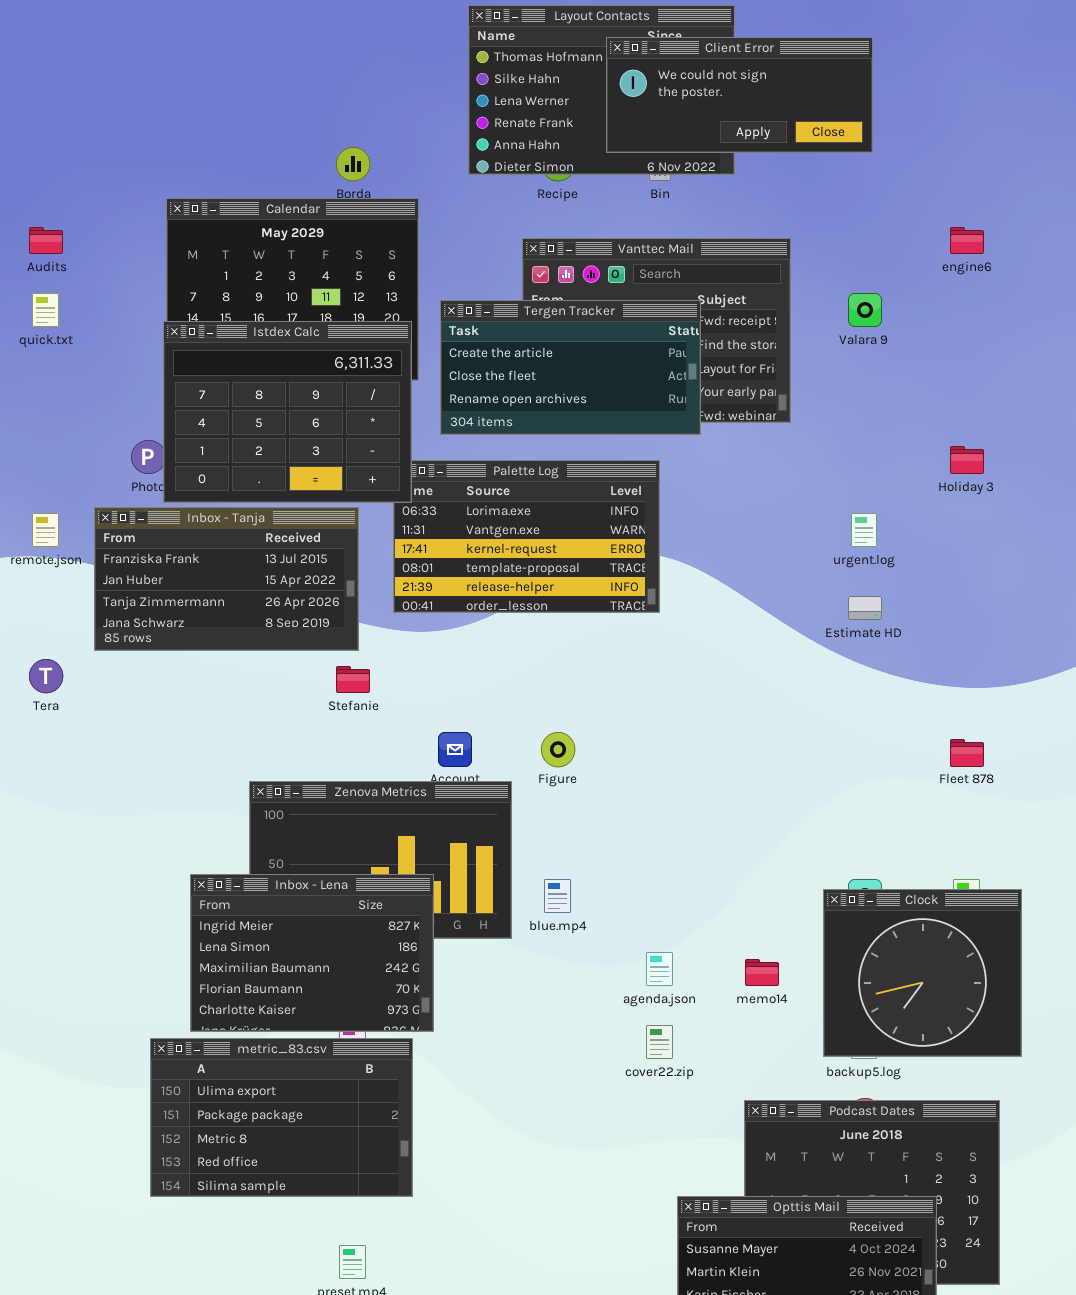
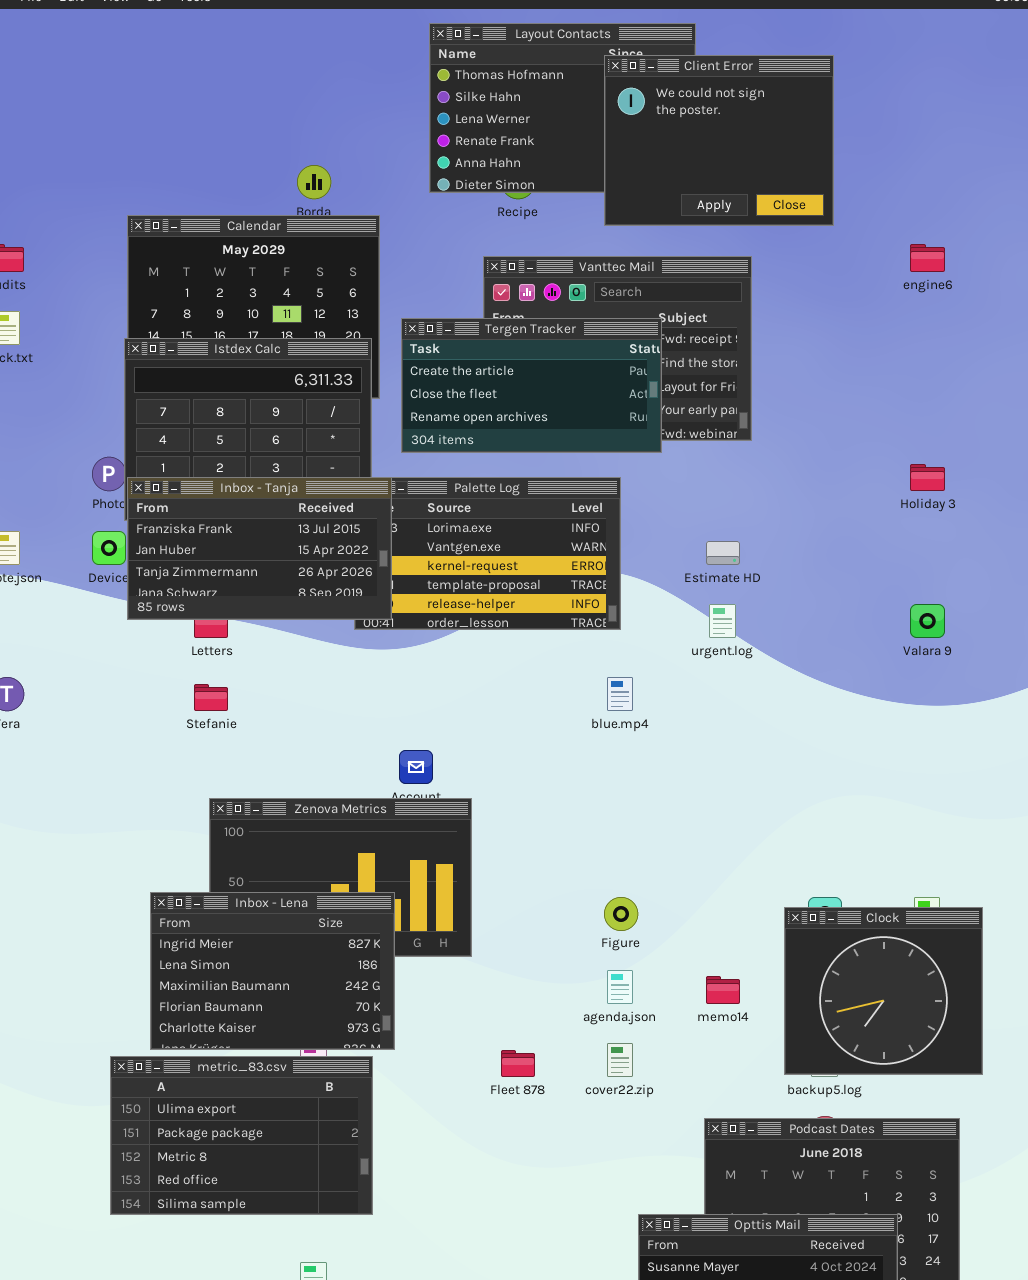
Client Error: [606,37,873,153] -> [604,55,834,226], resized
Valara 9: [848,293,882,327] -> [910,604,945,638], moved
Inbox - Tanja: [94,507,359,651] -> [127,477,392,620], moved
urgent.log: [851,513,877,547] -> [709,604,736,638], moved
Estimate HD: [848,596,882,620] -> [706,541,740,565], moved
Stefanie: [336,666,370,693] -> [194,684,228,711], moved
Figure: [541,732,575,767] -> [604,897,638,931], moved
Fleet 878: [950,739,984,767] -> [501,1050,535,1077], moved
blue.mp4: [544,879,571,913] -> [607,677,633,711], moved

